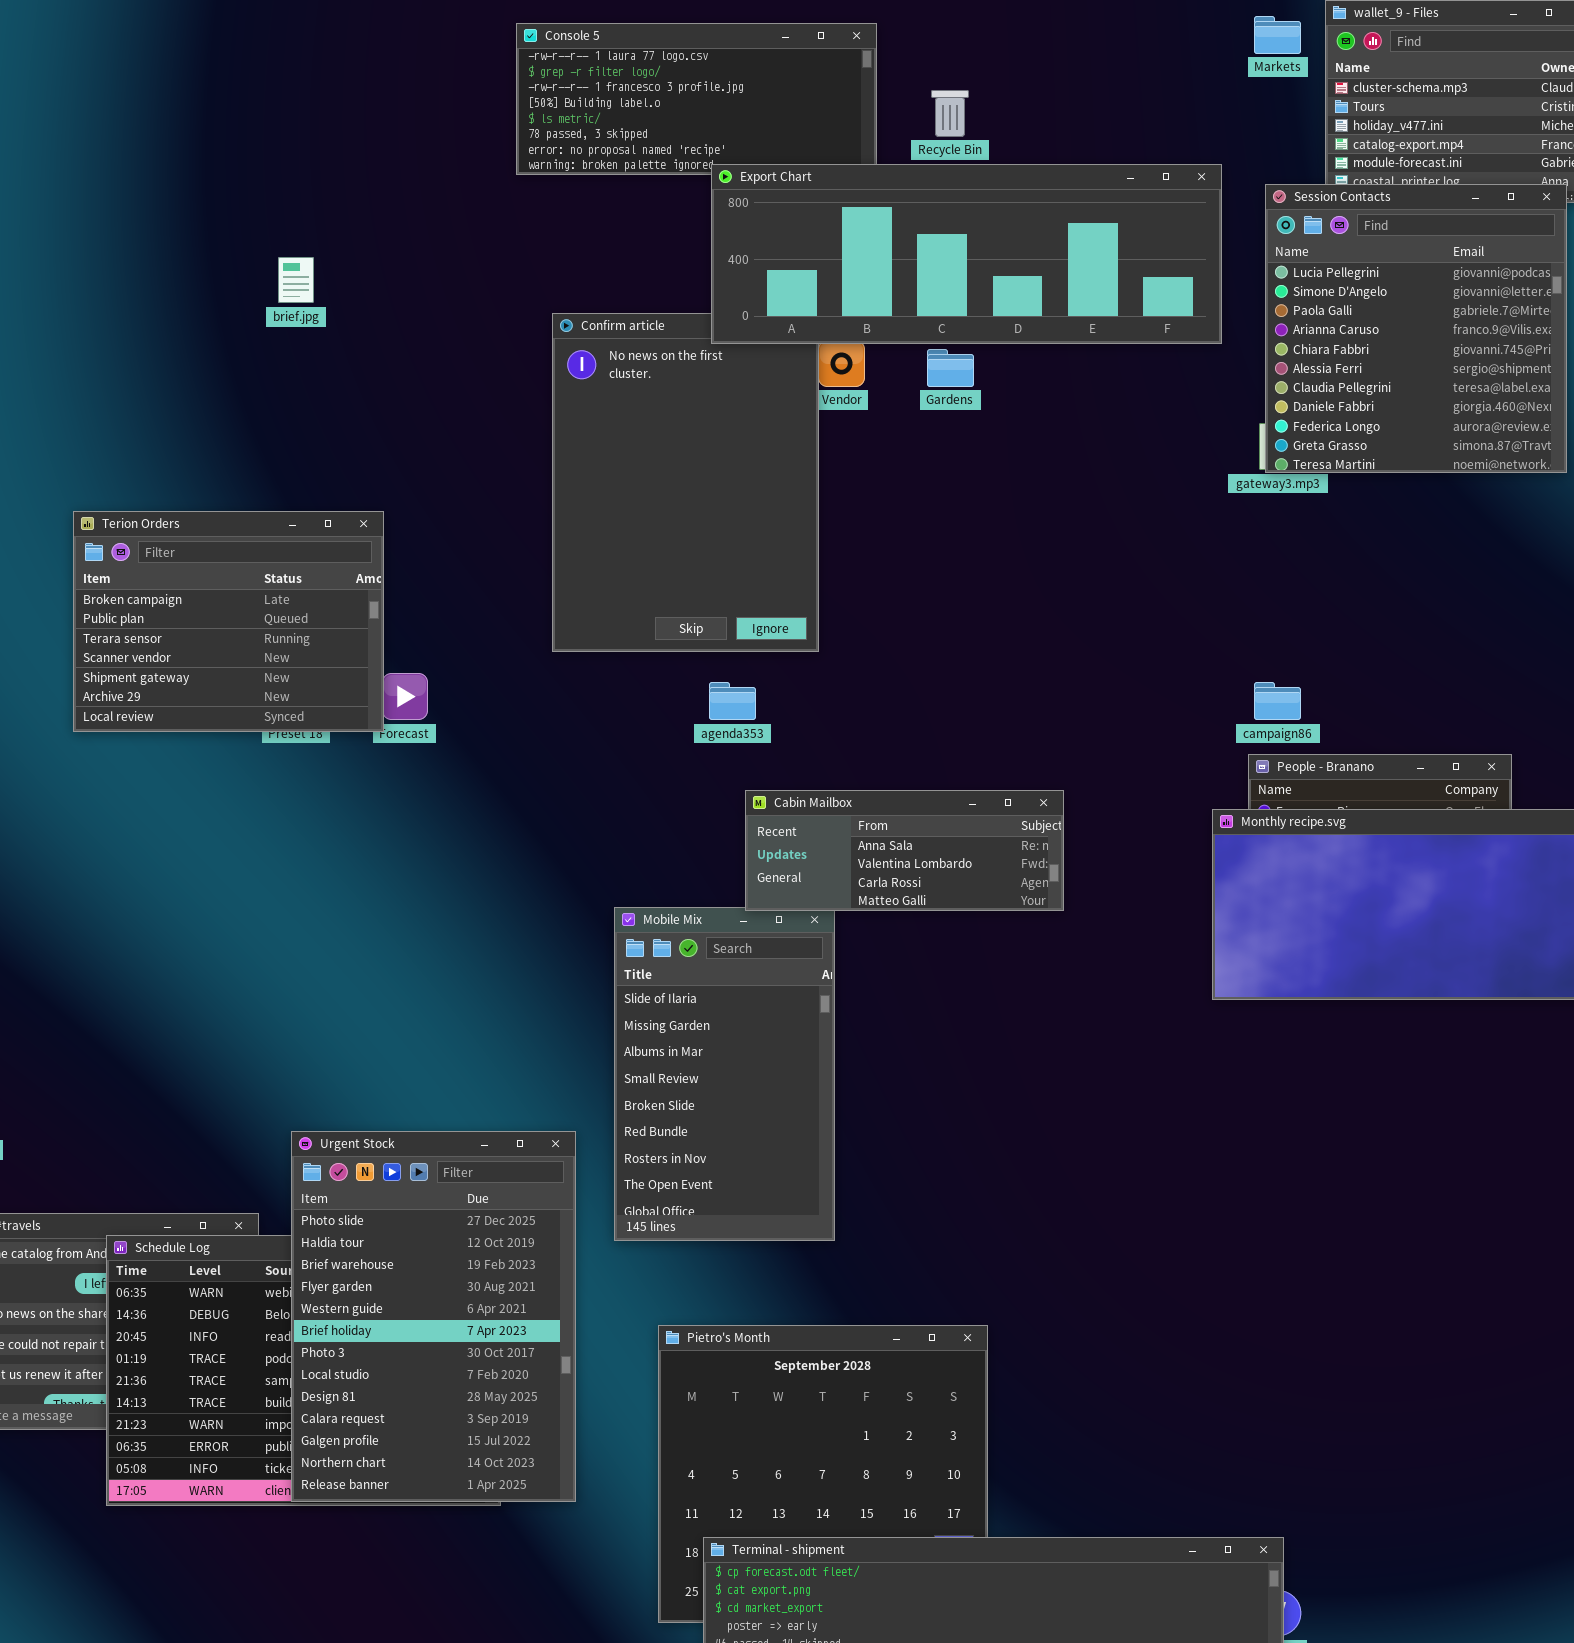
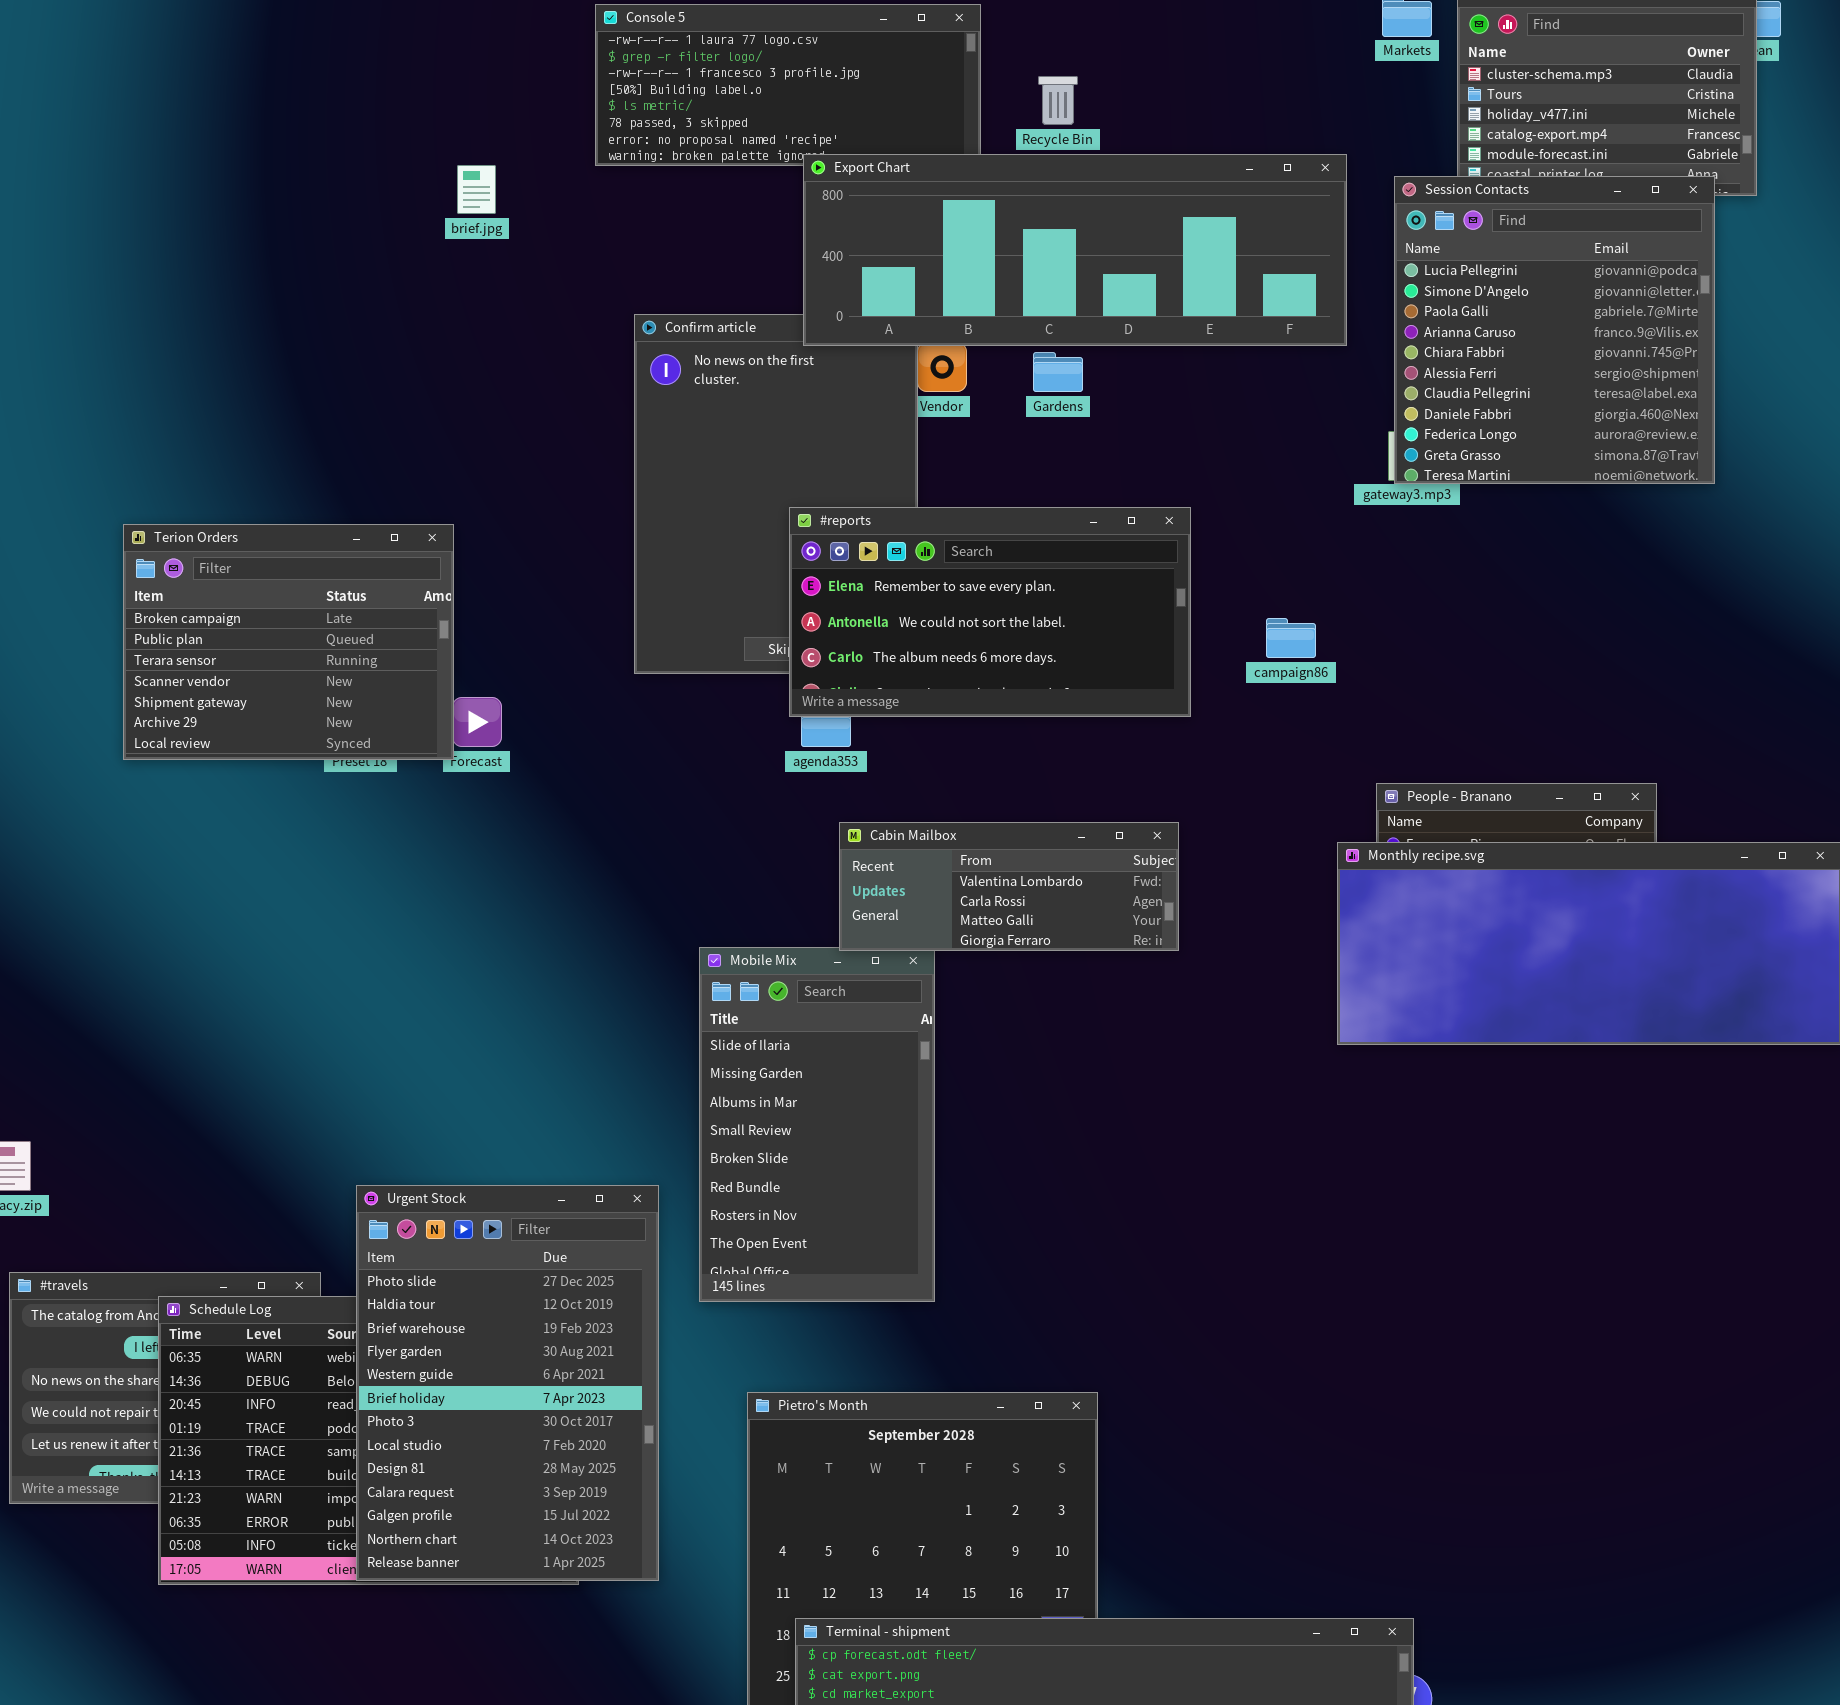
brief.jpg: [278,257,314,303] -> [457,165,496,214], moved
#reports: none -> [789,507,1191,717], opened
campaign86: [1254,682,1301,720] -> [1266,618,1316,658], moved
Cabin Mailbox: [745,790,1064,911] -> [839,822,1179,951], scrolled down 1 row

